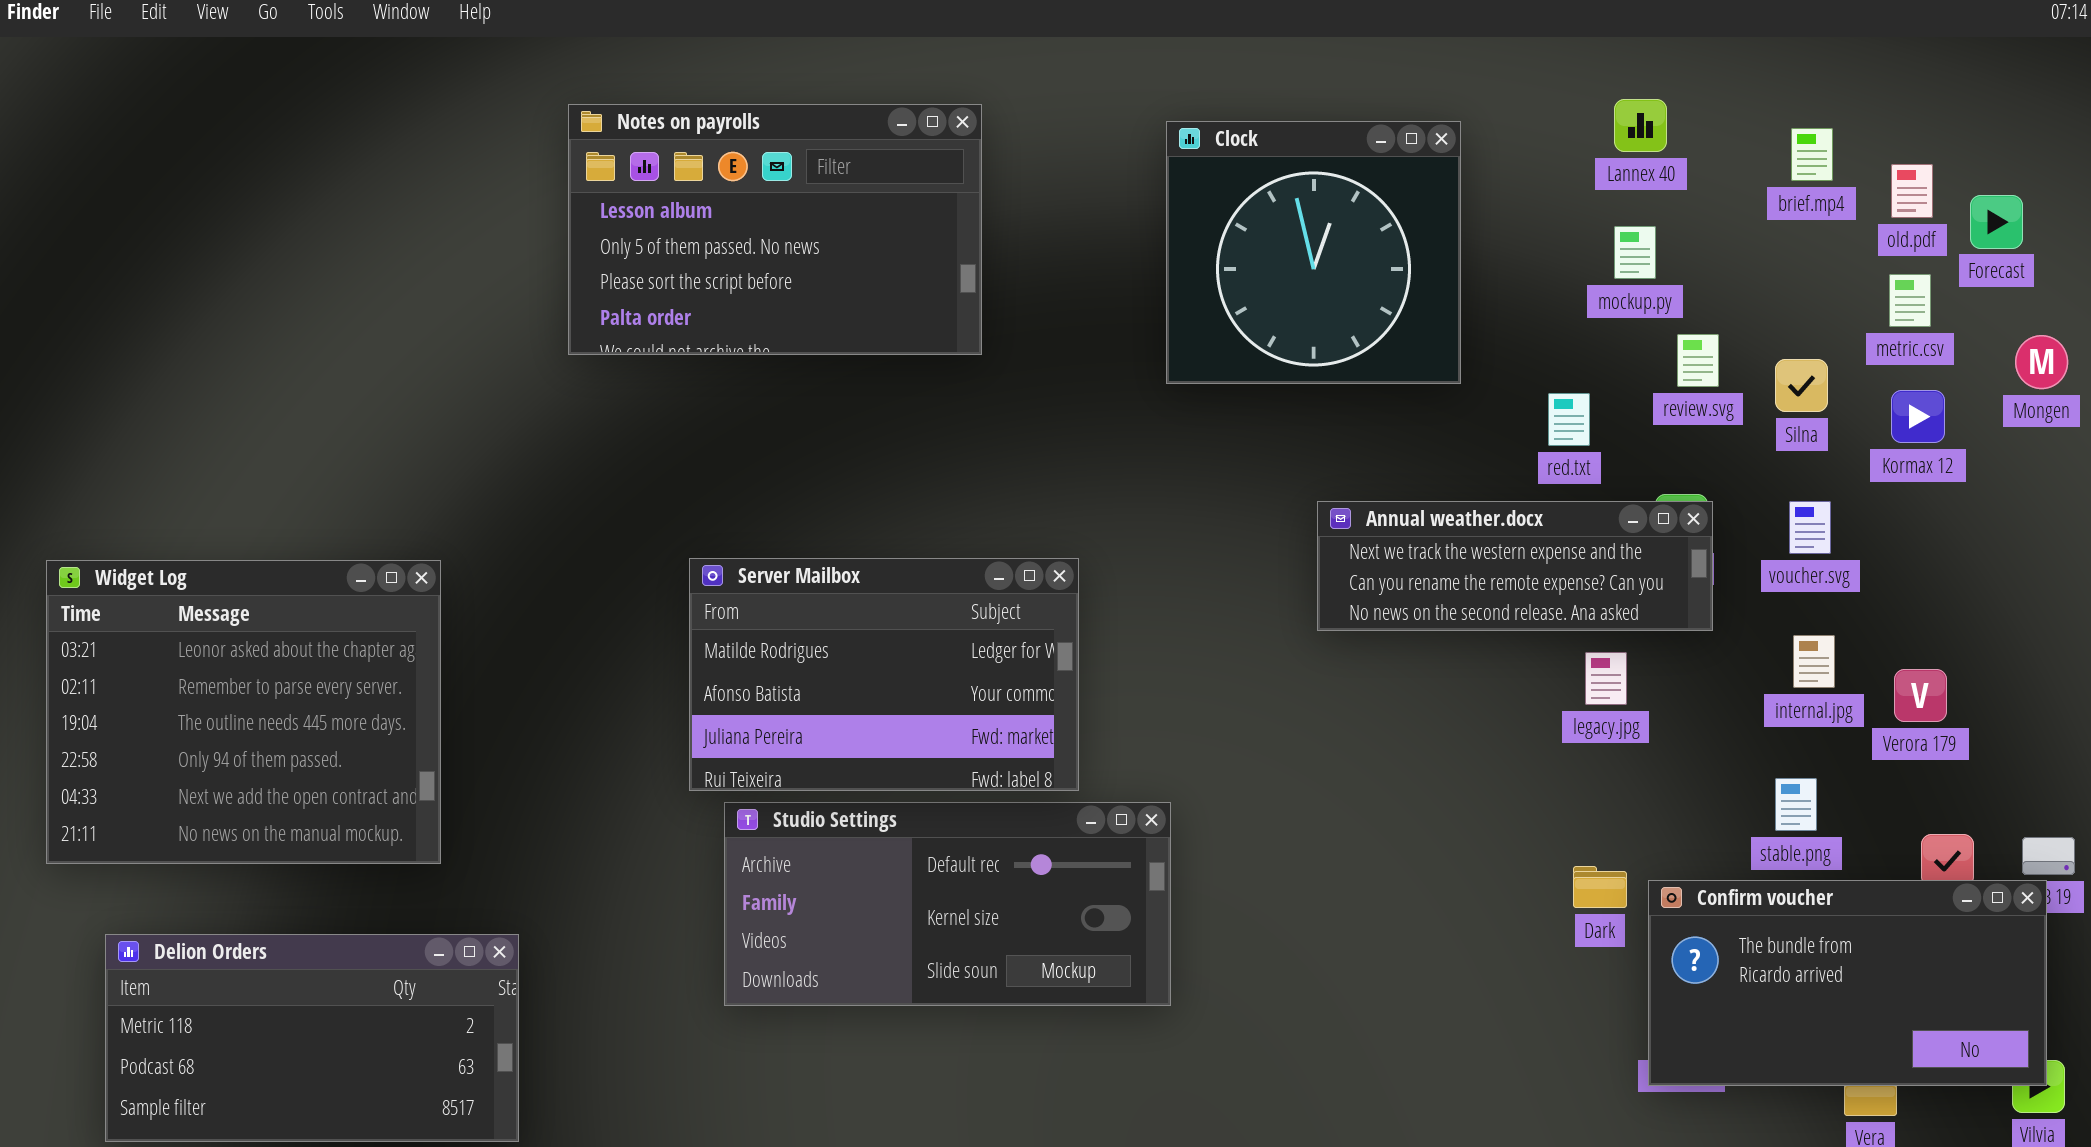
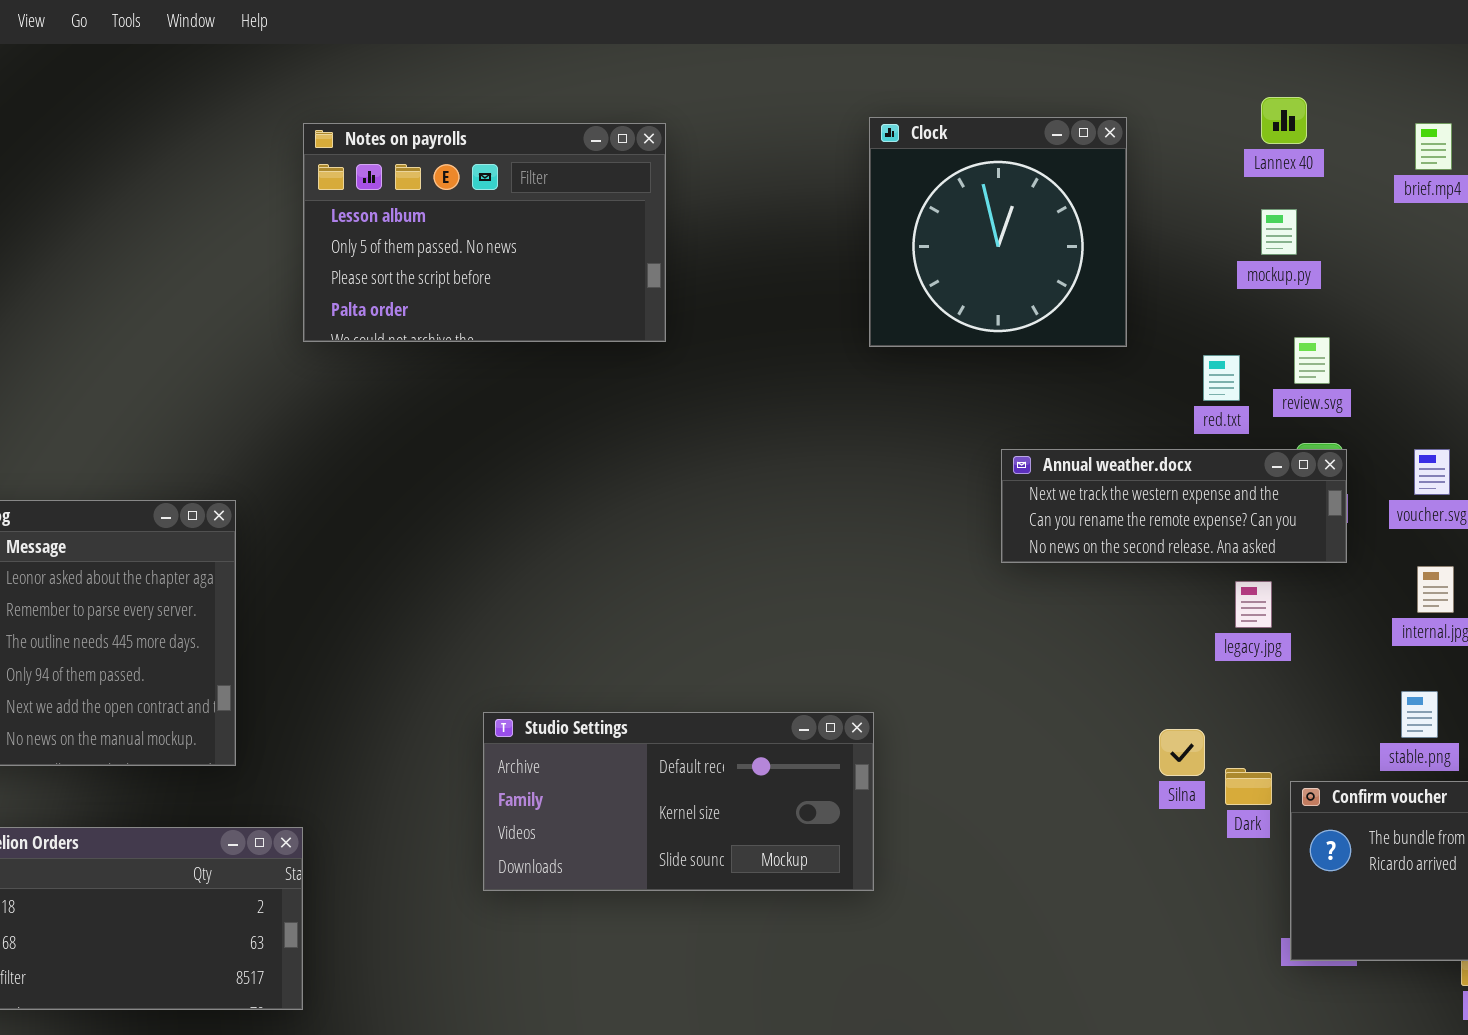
Notes on payrolls: [568,104,982,355] -> [303,123,666,342], moved
review.svg: [1677,334,1719,387] -> [1294,337,1330,384], moved
Silna: [1775,359,1828,412] -> [1159,729,1205,776], moved
Server Mailbox: [689,558,1079,791] -> none, closed

